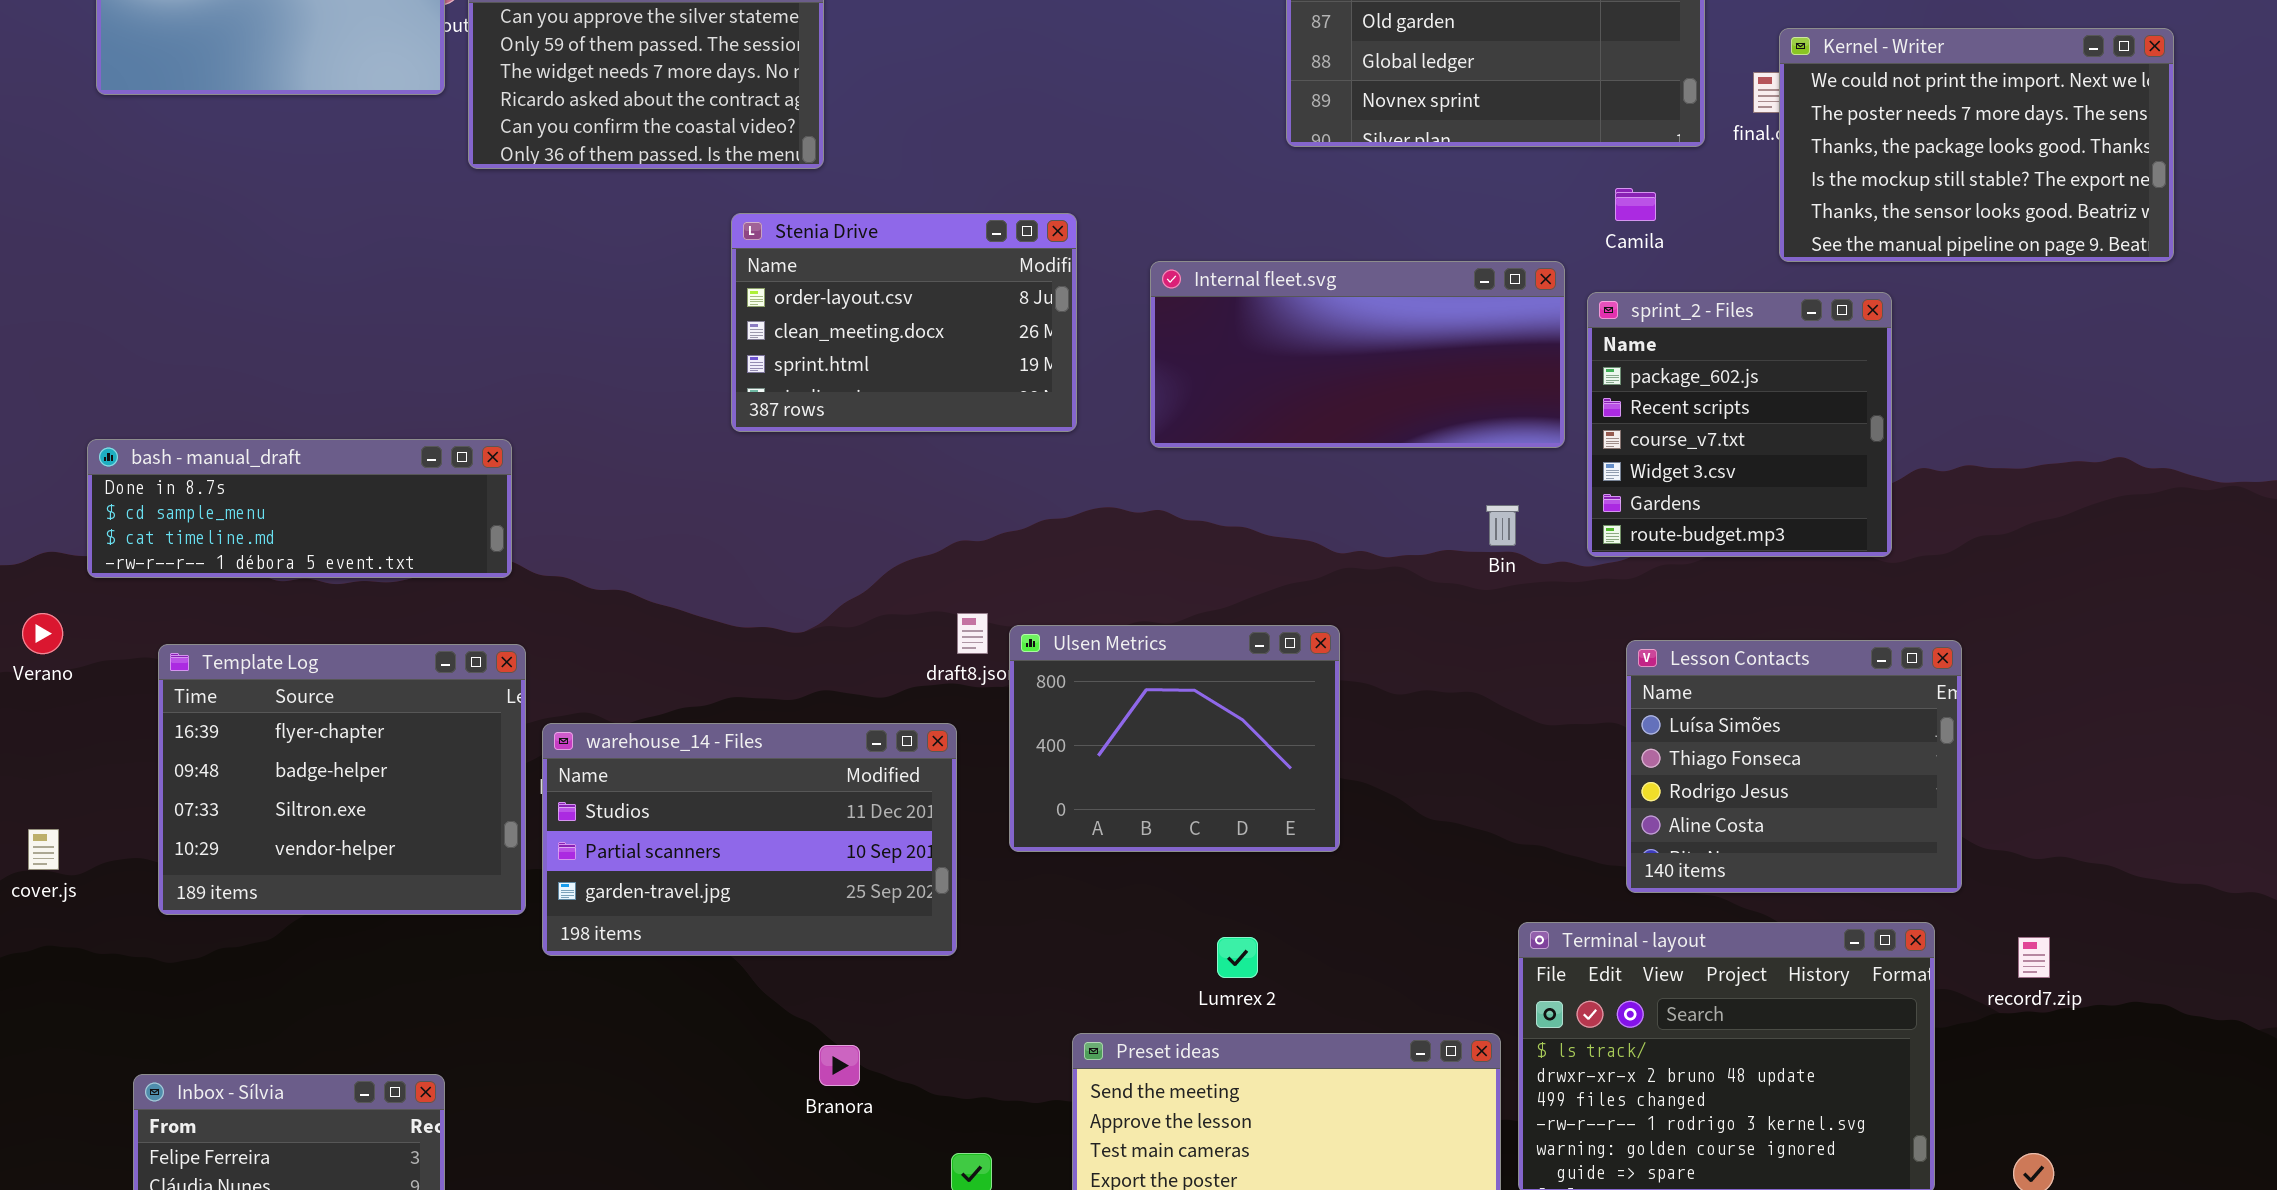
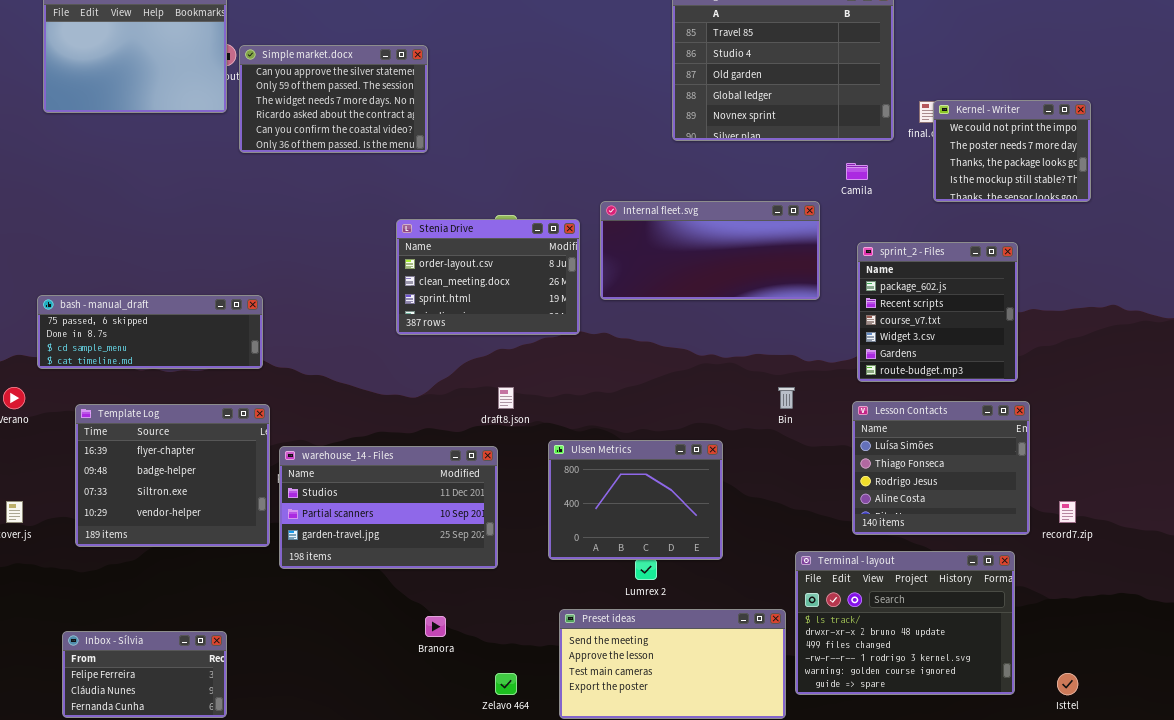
Kernel - Writer: [1779,28,2174,262] -> [933,100,1091,202], resized
Stenia Drive: [731,213,1077,432] -> [396,219,580,335], moved
sprint_2 - Files: [1587,292,1892,557] -> [857,242,1018,382], moved
bash - manual_draft: [87,439,512,578] -> [37,295,263,369], scrolled up 1 row
Bin: [1486,505,1519,546] -> [778,387,795,409], moved
Ulsen Metrics: [1009,625,1340,852] -> [548,440,723,560], moved
record7.zip: [2018,937,2050,978] -> [1059,501,1076,523], moved

